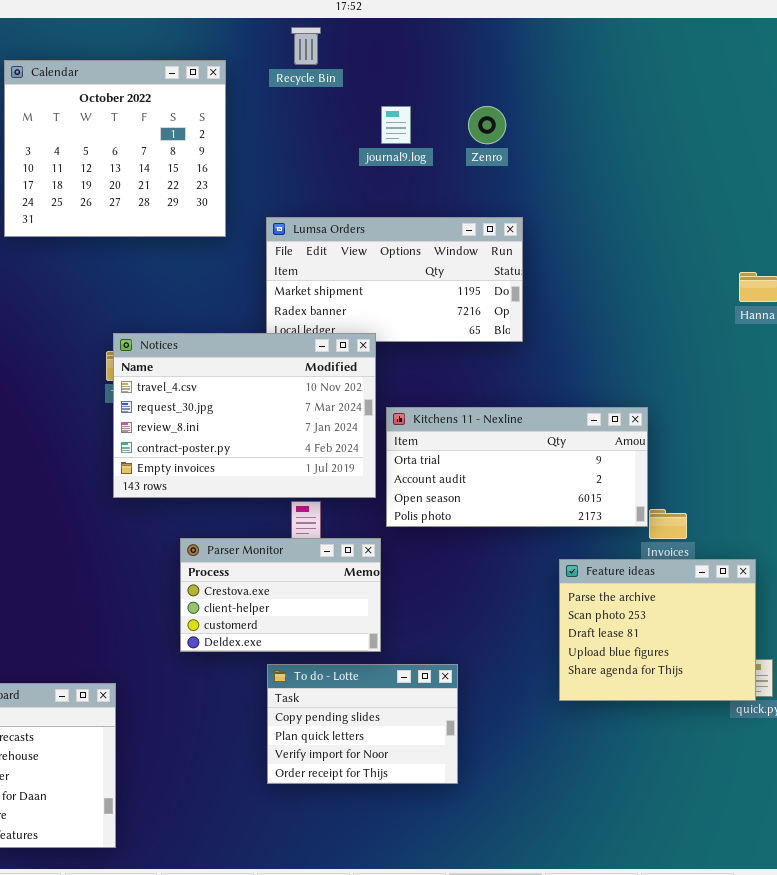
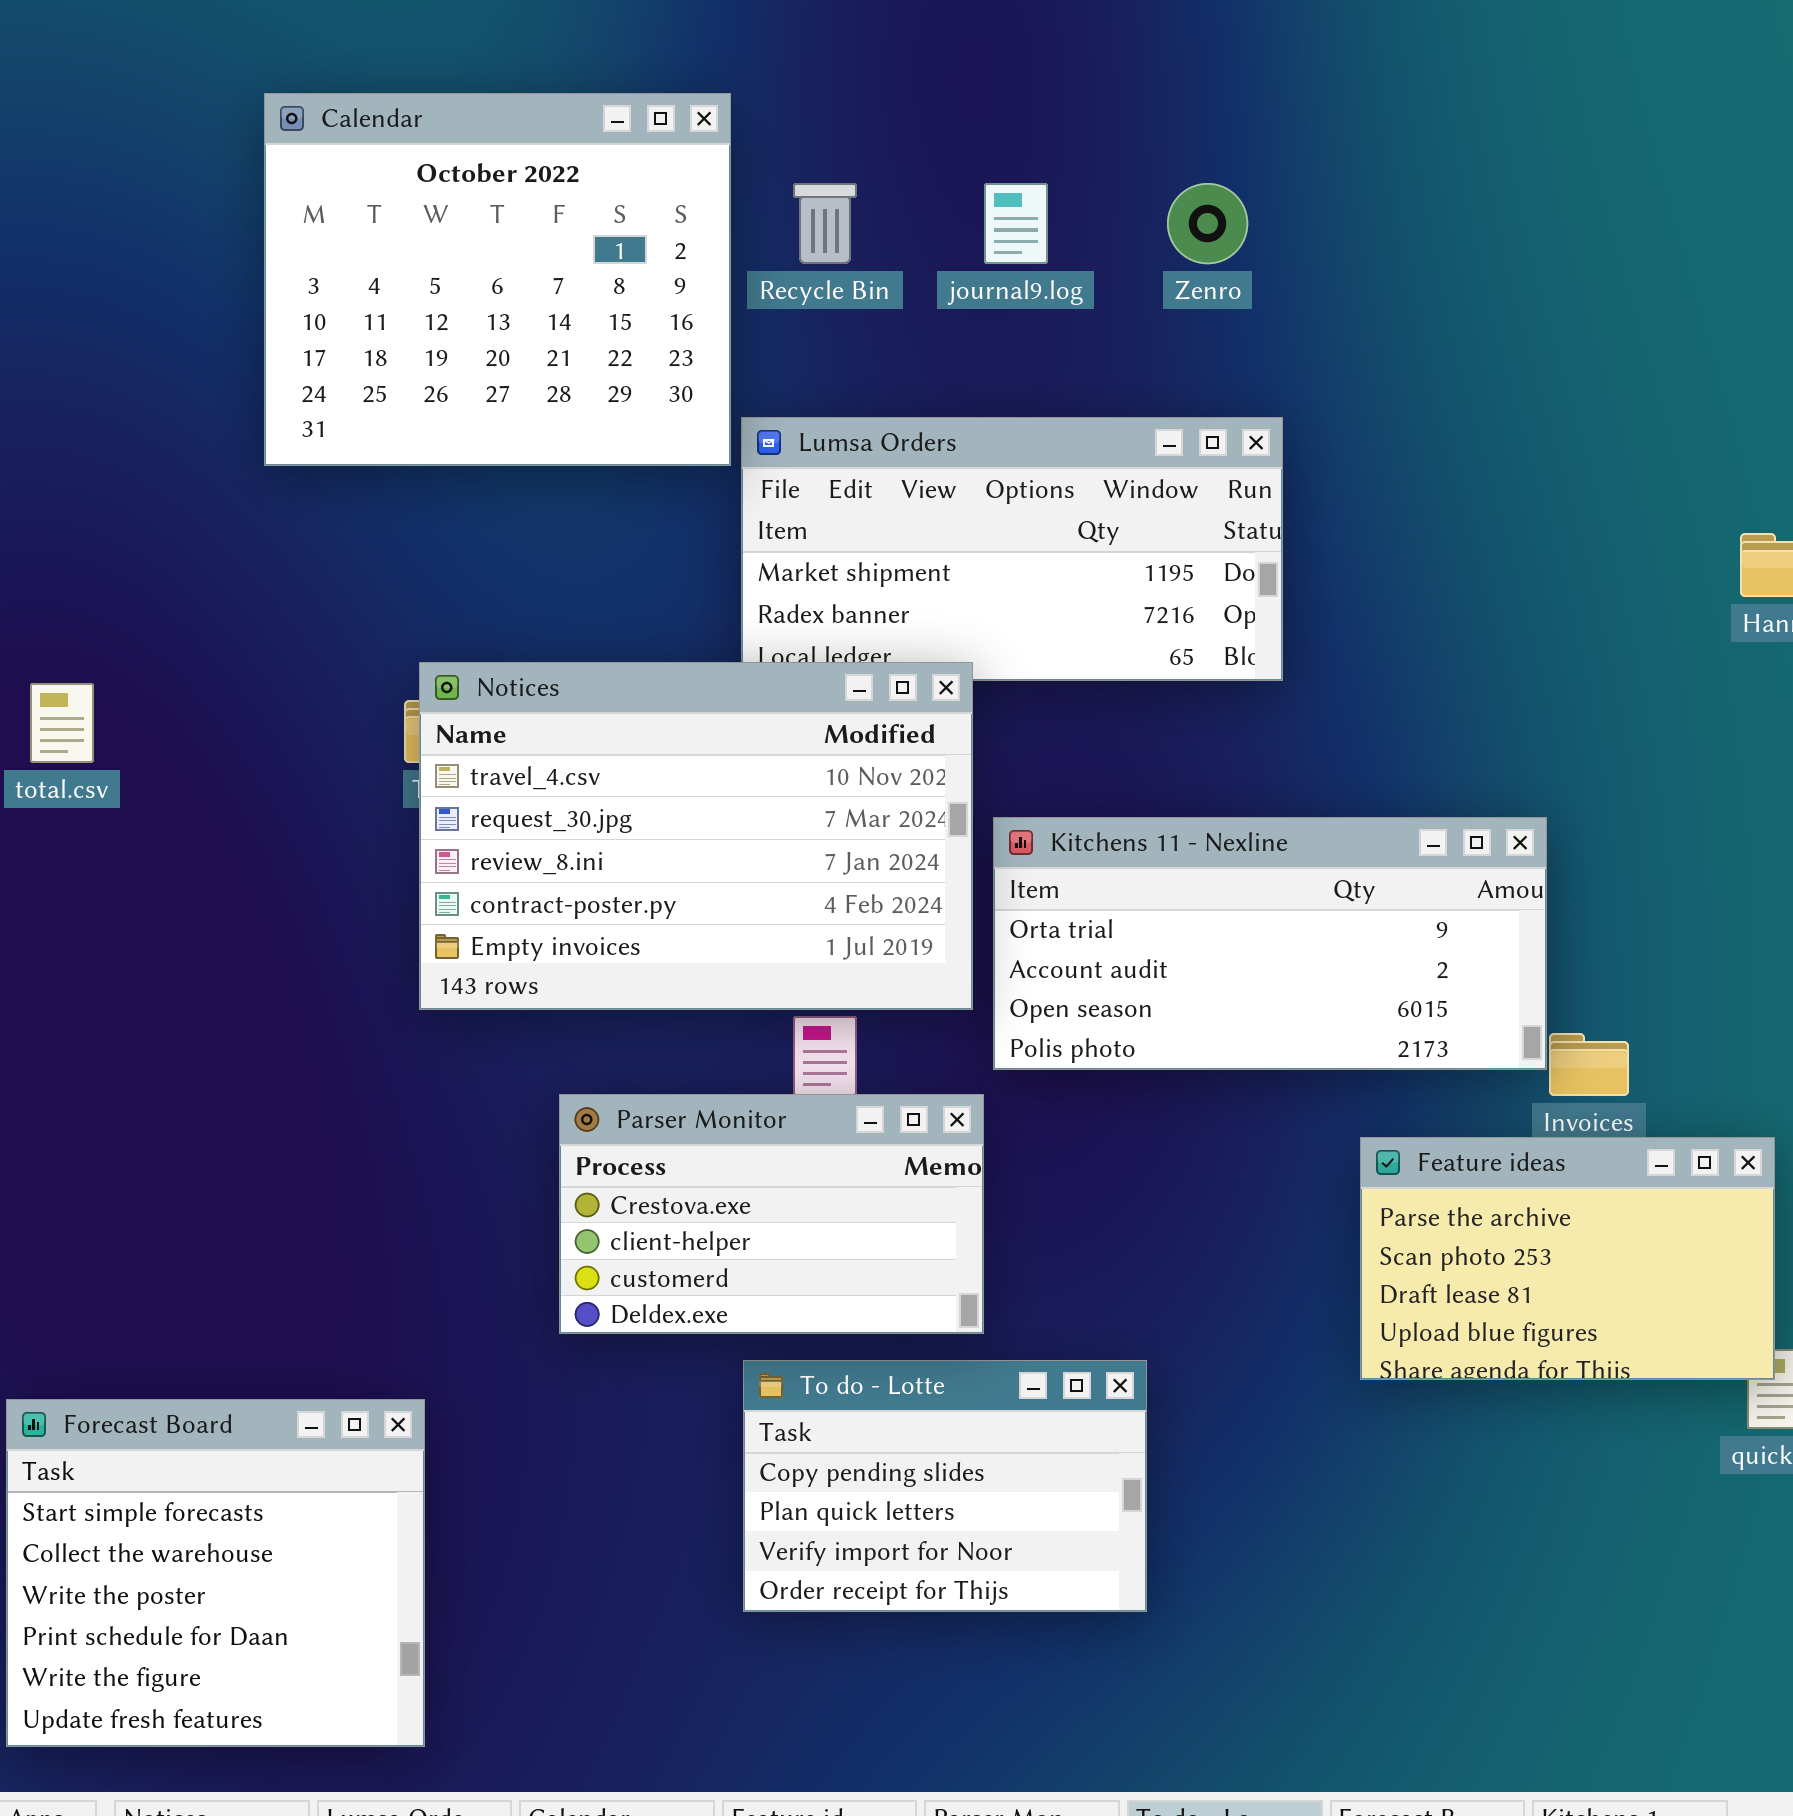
Recycle Bin: [291,27,321,65] -> [793,183,857,264], moved
Calendar: [4,60,226,237] -> [264,93,731,466], moved
Feature ideas: [559,559,756,701] -> [1360,1137,1775,1380], resized

